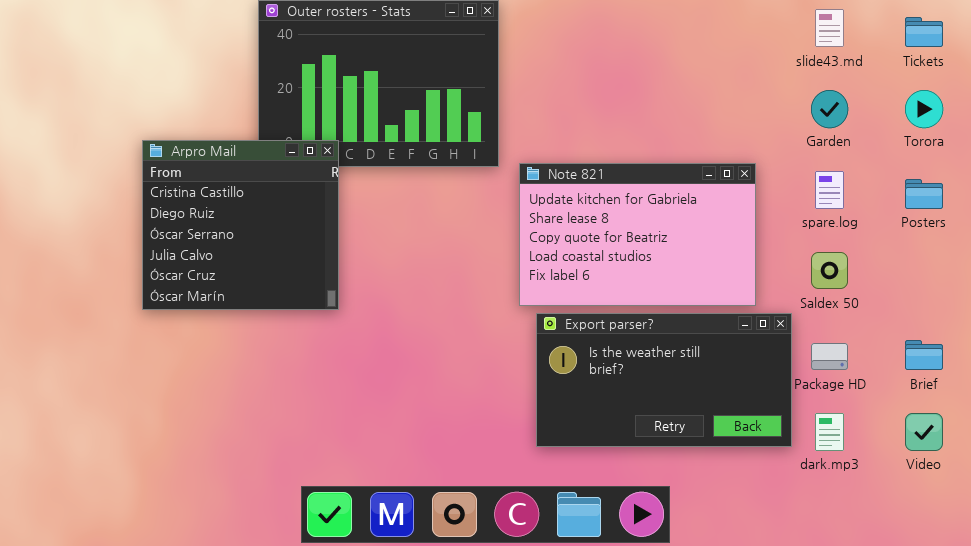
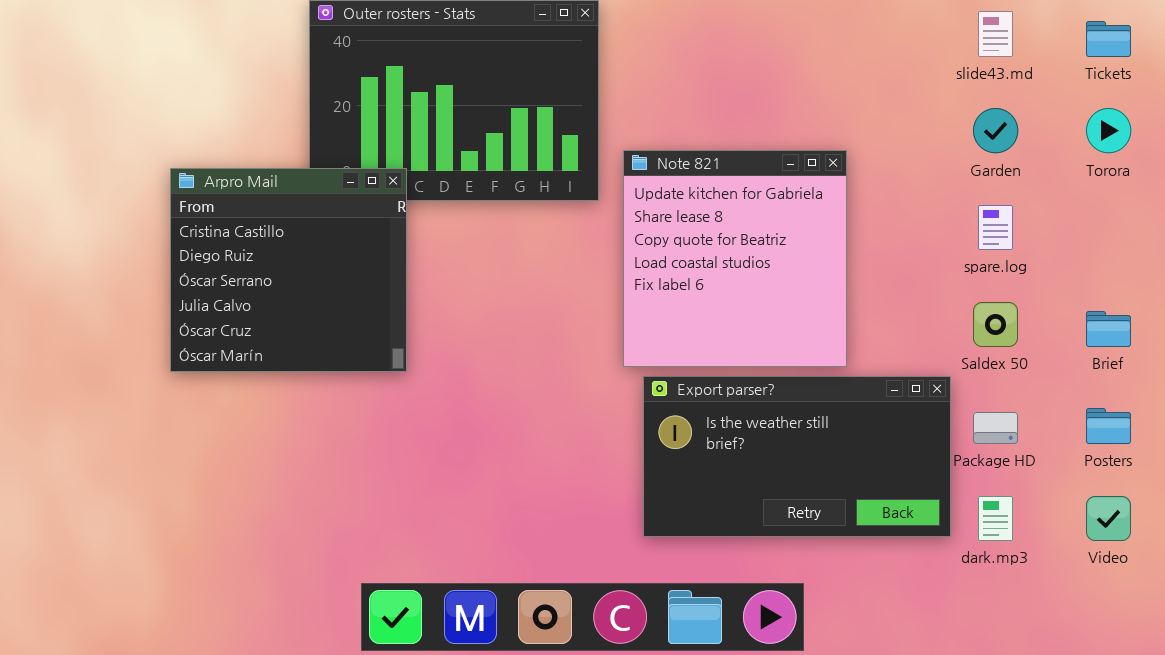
Note 821: [519,163,756,306] -> [623,150,847,367], resized
Posters: [905,179,943,209] -> [1086,408,1131,444], moved
Brief: [905,340,943,370] -> [1086,311,1131,347], moved

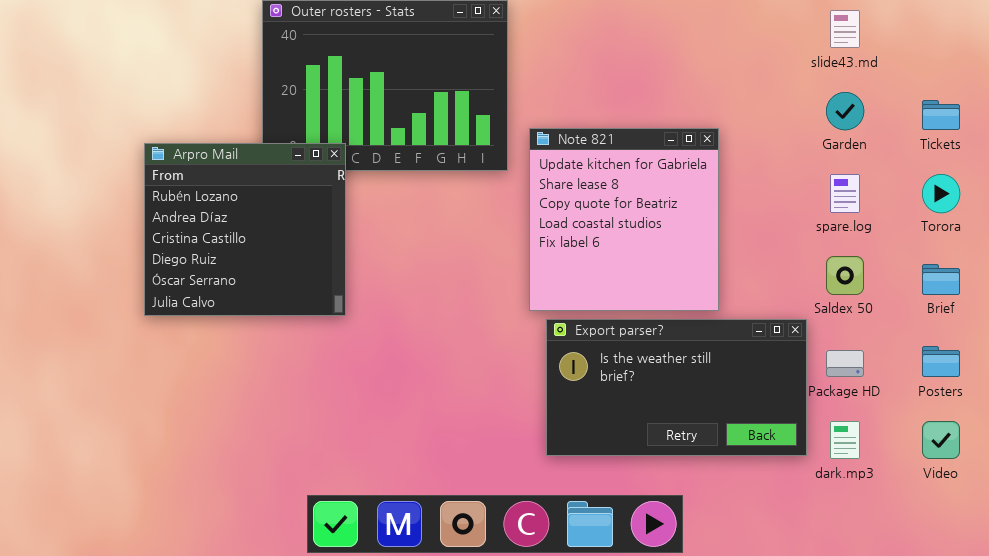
Tickets: [1086,21,1131,57] -> [922,100,960,130], moved
Torora: [1086,108,1131,153] -> [922,174,960,213], moved
Arpro Mail: [170,168,407,372] -> [144,143,346,316], scrolled up 2 rows

